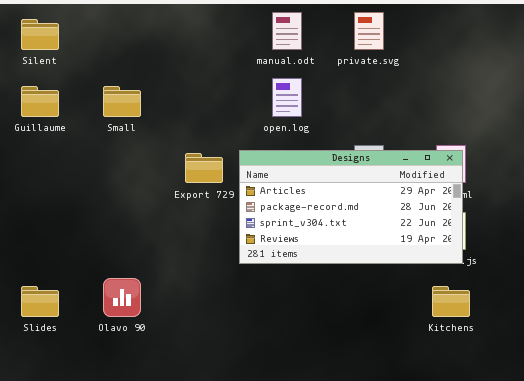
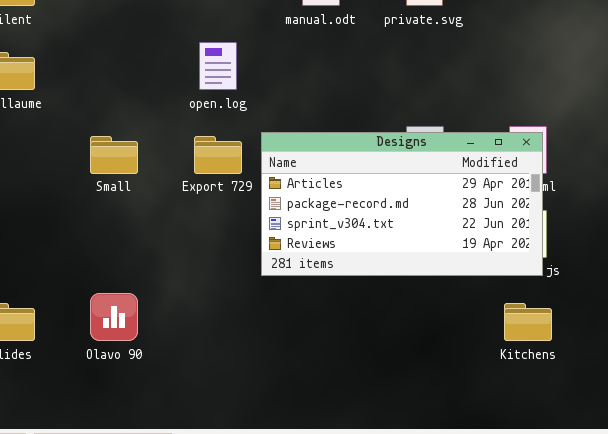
open.log: [272,78,302,117] -> [199,42,237,90], moved
Small: [103,86,141,117] -> [90,136,138,174], moved

